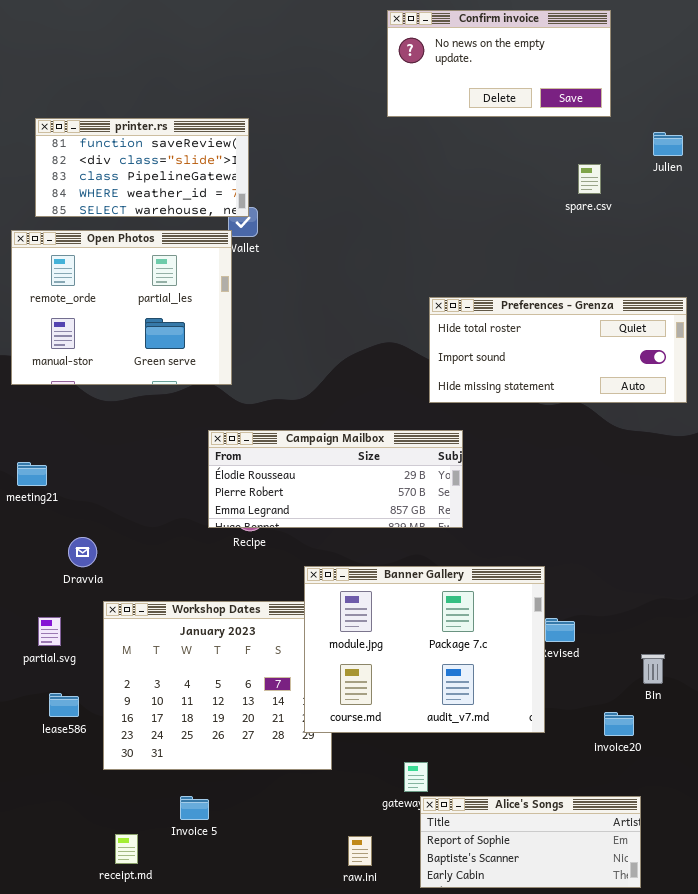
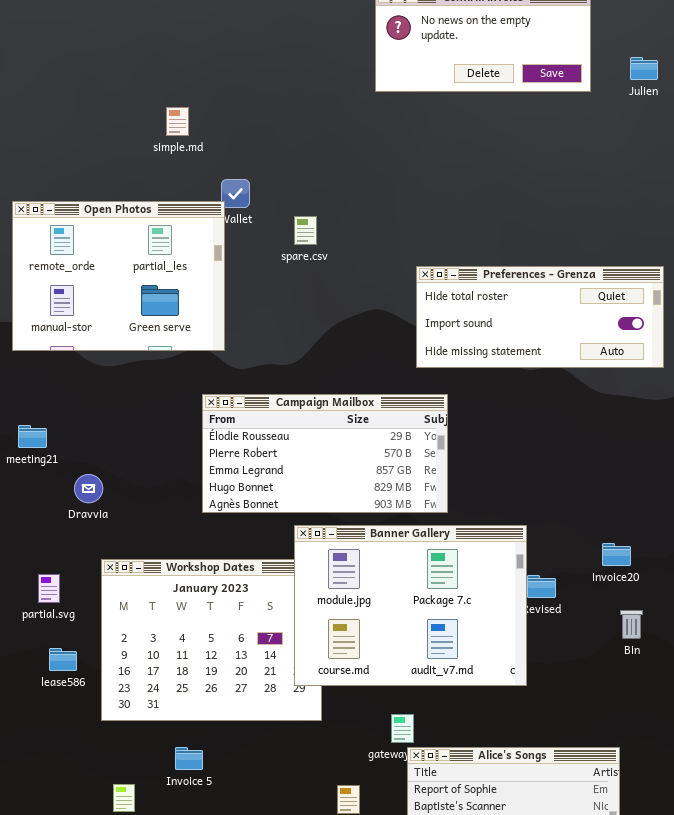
printer.rs: [35,118,249,217] -> none, closed
Julien: [653,132,683,156] -> [630,57,658,80], moved
spare.csv: [578,164,601,194] -> [294,216,317,245], moved
Campaign Mailbox: [208,430,463,528] -> [202,394,448,513], resized
Dravvia: [68,537,97,567] -> [74,474,103,503], moved
invoice20: [604,712,634,736] -> [602,543,631,566], moved

